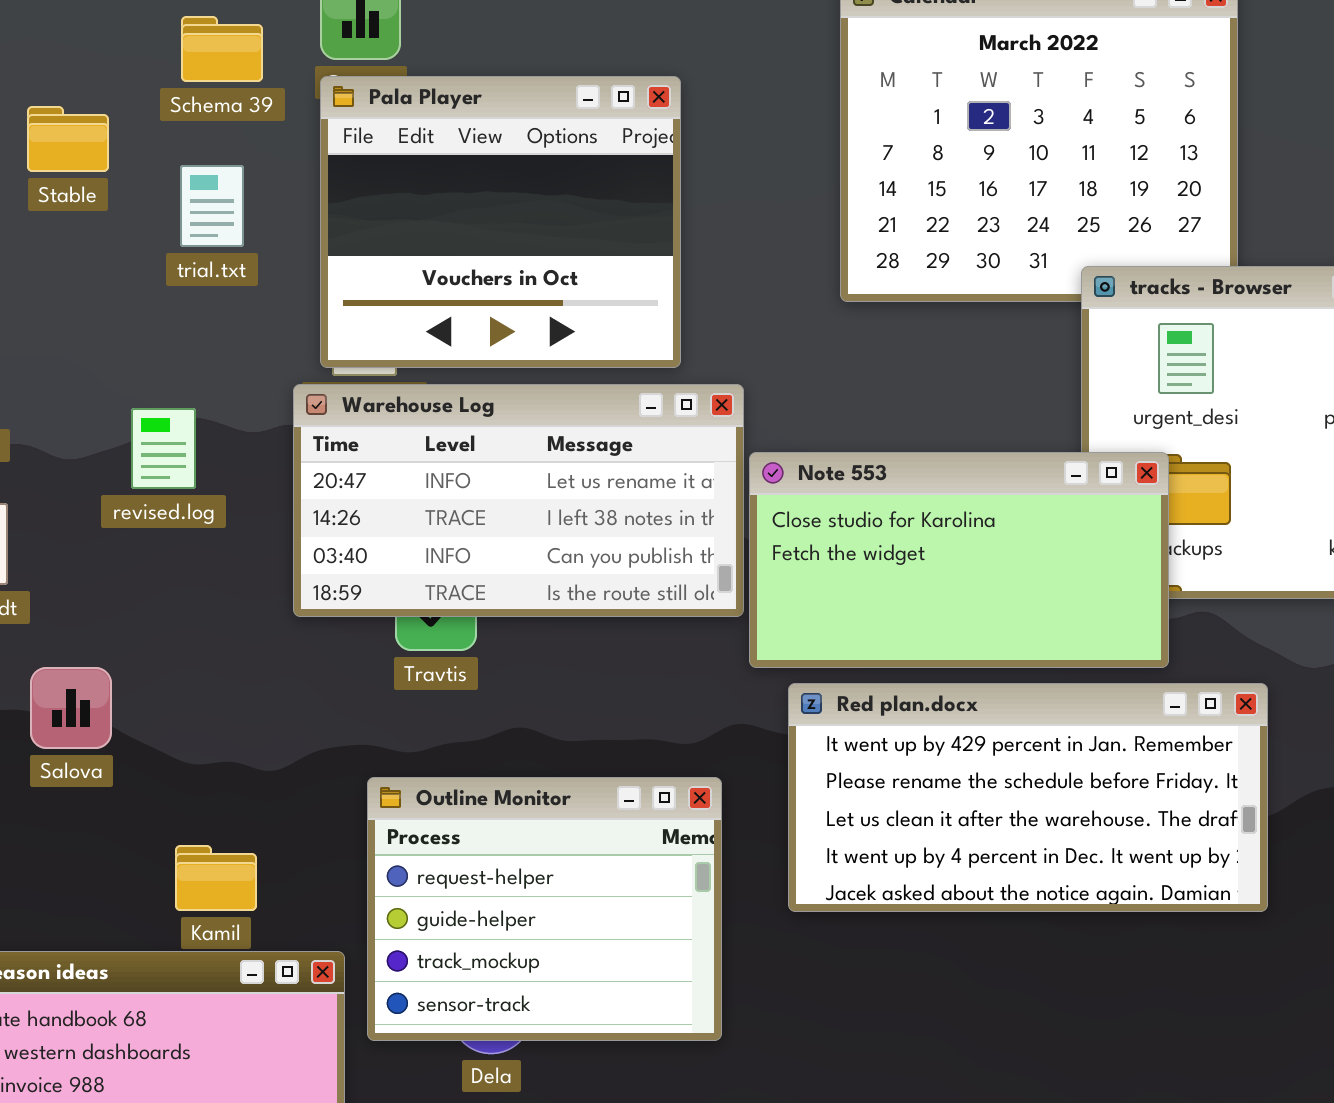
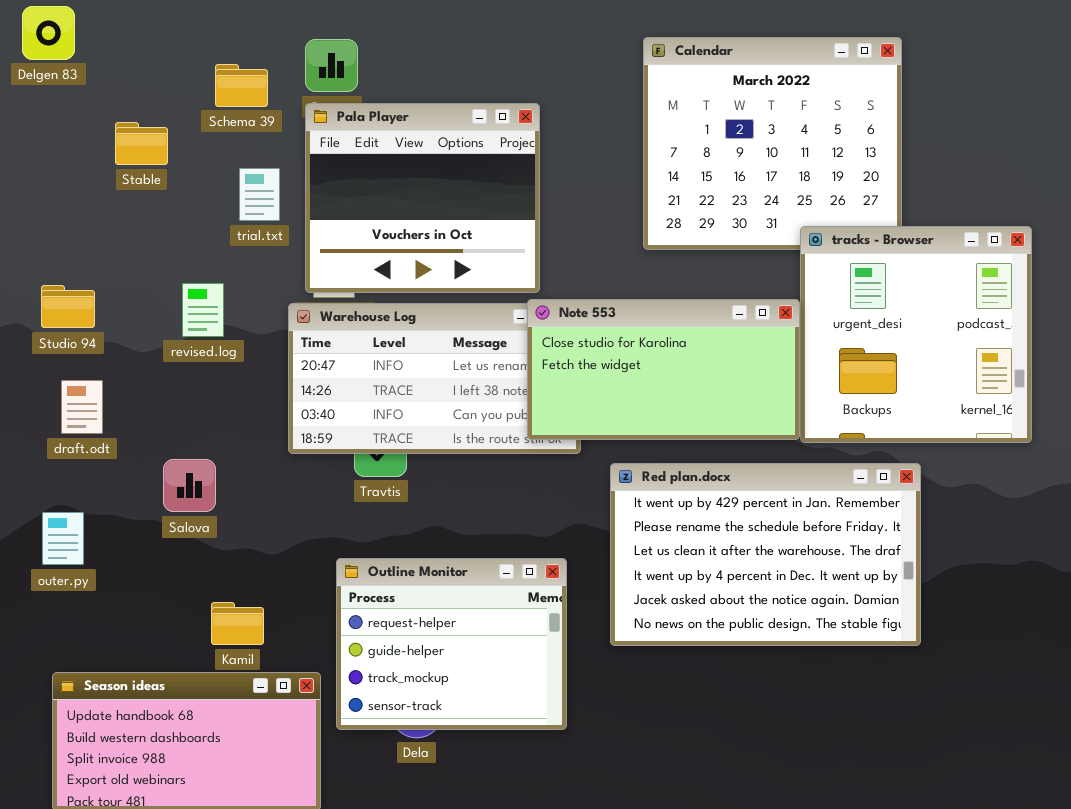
trial.txt: [180,165,244,247] -> [239,168,280,221], moved
revised.log: [131,408,196,489] -> [182,283,224,337], moved
Note 553: [749,452,1169,668] -> [527,299,800,440], moved
Salova: [30,667,112,749] -> [163,459,216,512], moved
Red plan.docx: [788,683,1268,912] -> [610,463,921,646], resized

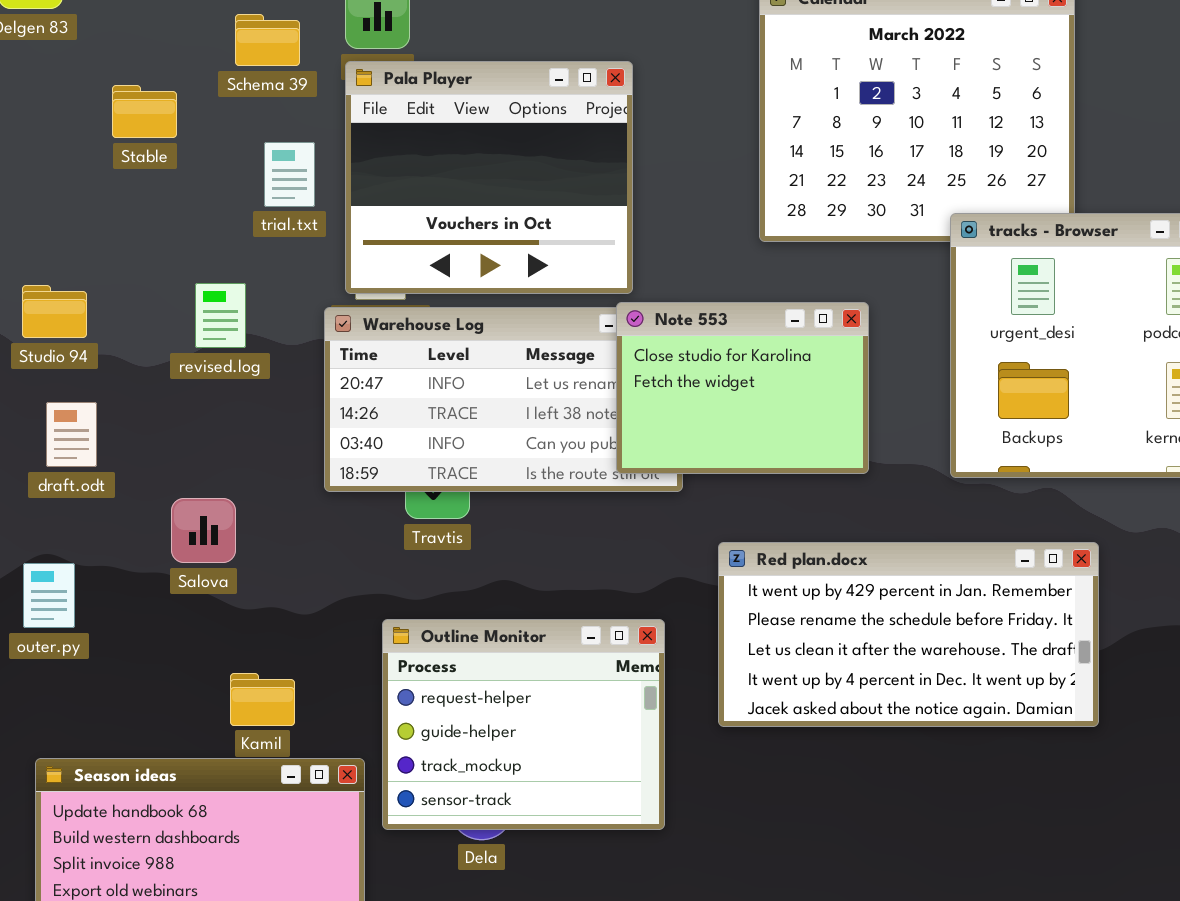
Note 553: [527,299,800,440] -> [616,302,869,474], resized
Red plan.docx: [610,463,921,646] -> [718,542,1099,727], resized

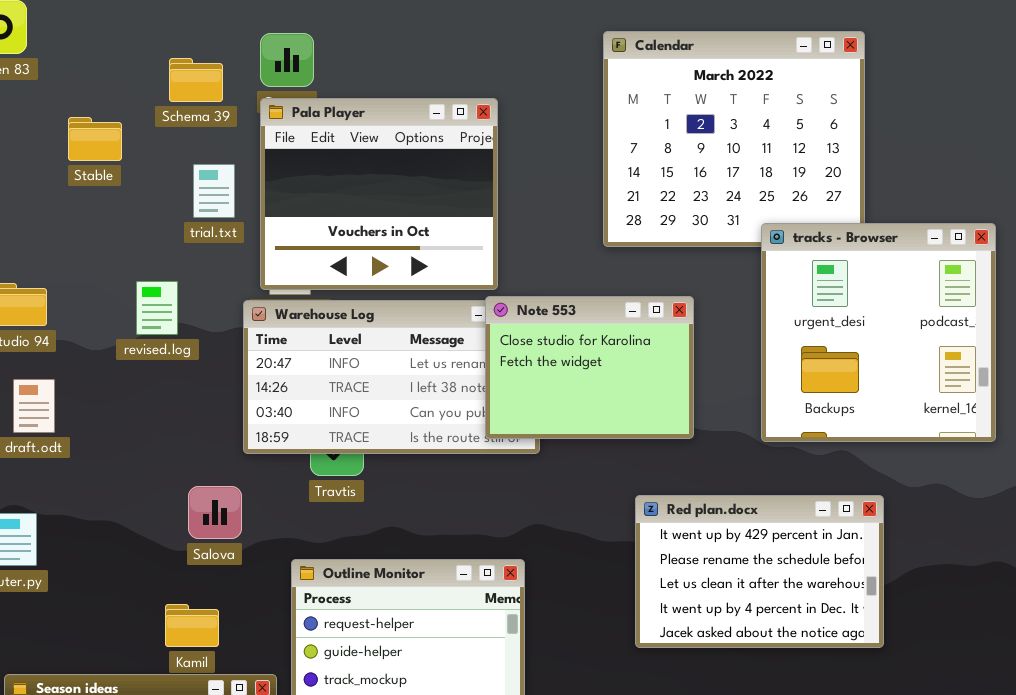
Salova: [171,498,236,563] -> [188,486,242,539], moved
Red plan.docx: [718,542,1099,727] -> [635,495,884,648], resized

